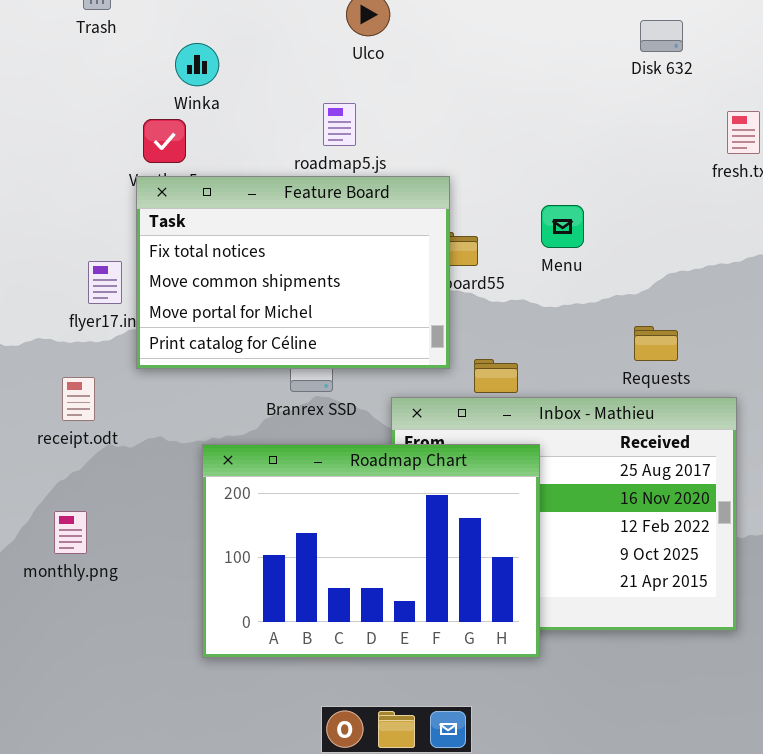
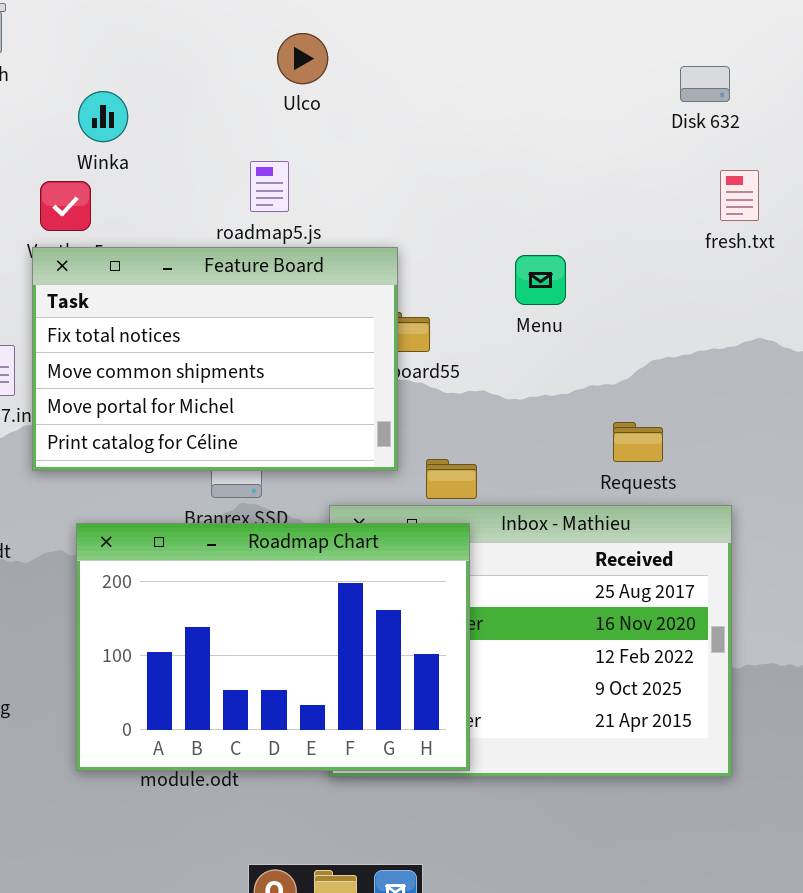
Disk 632: [640,20,683,52] -> [680,66,730,102], moved
Menu: [541,205,584,248] -> [515,255,566,305], moved
Roadmap Chart: [202,444,540,658] -> [76,523,470,771], moved

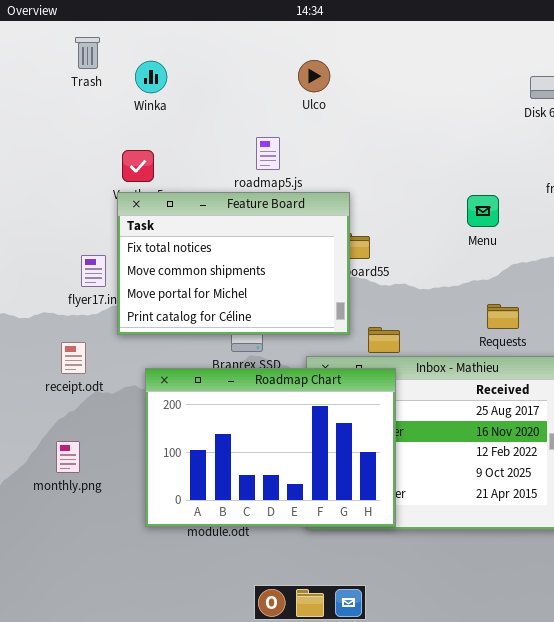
Ulco: [277,33,328,84] -> [298,60,330,92], moved
Winka: [78,91,128,142] -> [135,61,167,93], moved
Menu: [515,255,566,305] -> [467,195,499,227], moved

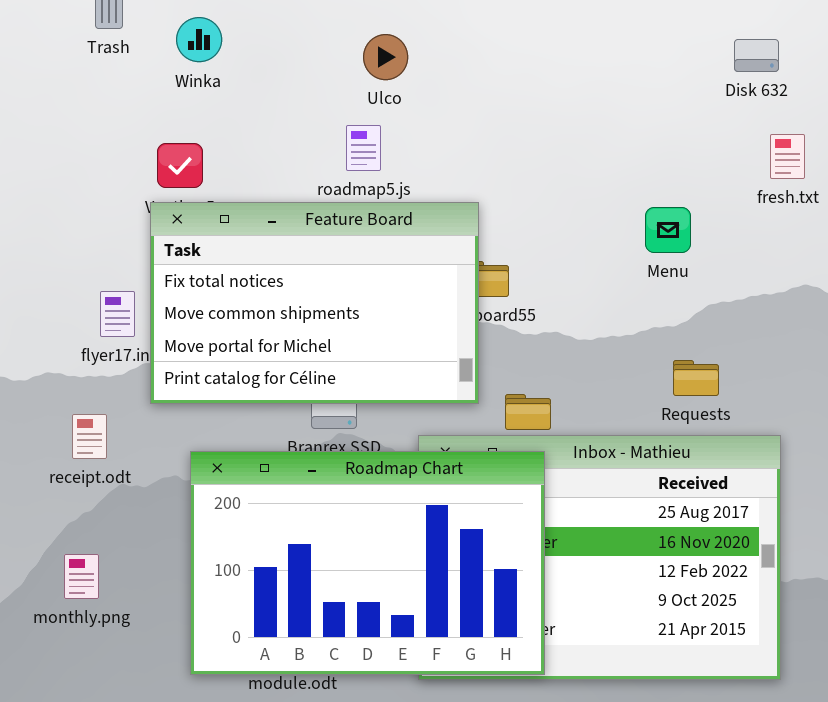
Ulco: [298,60,330,92] -> [363,34,408,80], moved

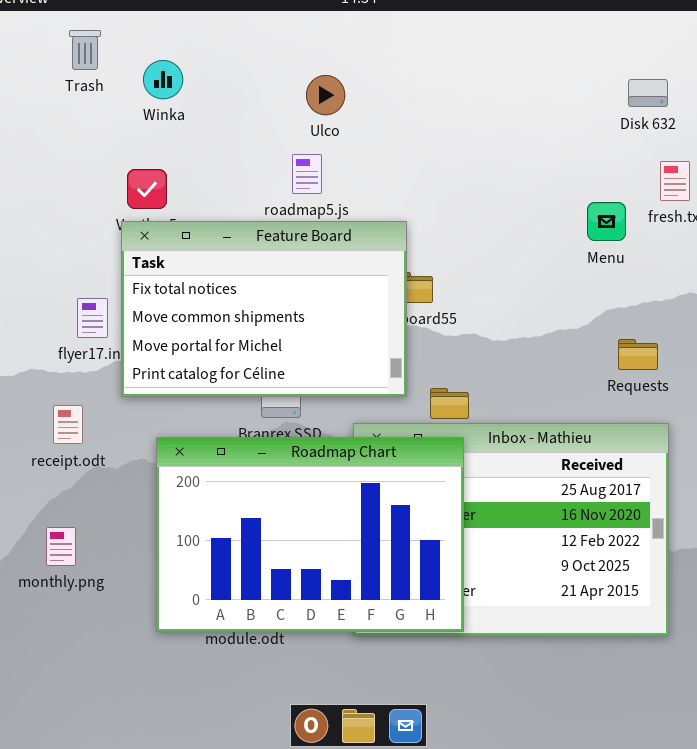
Menu: [645,207,691,253] -> [587,202,626,241], moved
Requests: [673,360,719,396] -> [618,339,658,370], moved

